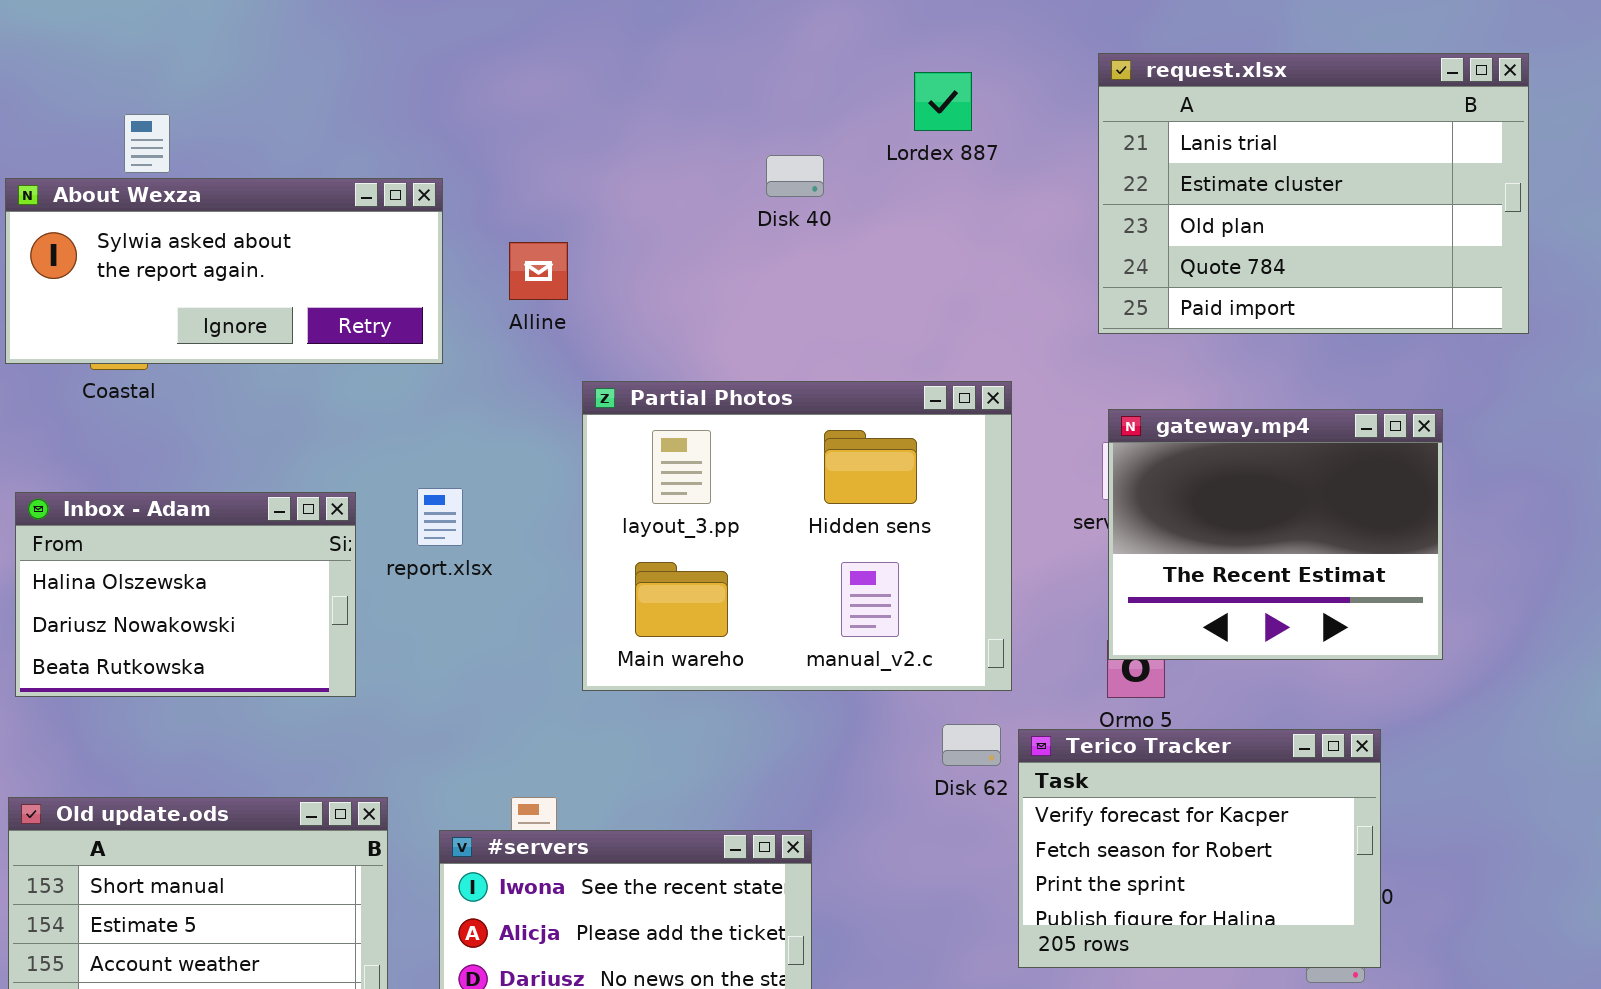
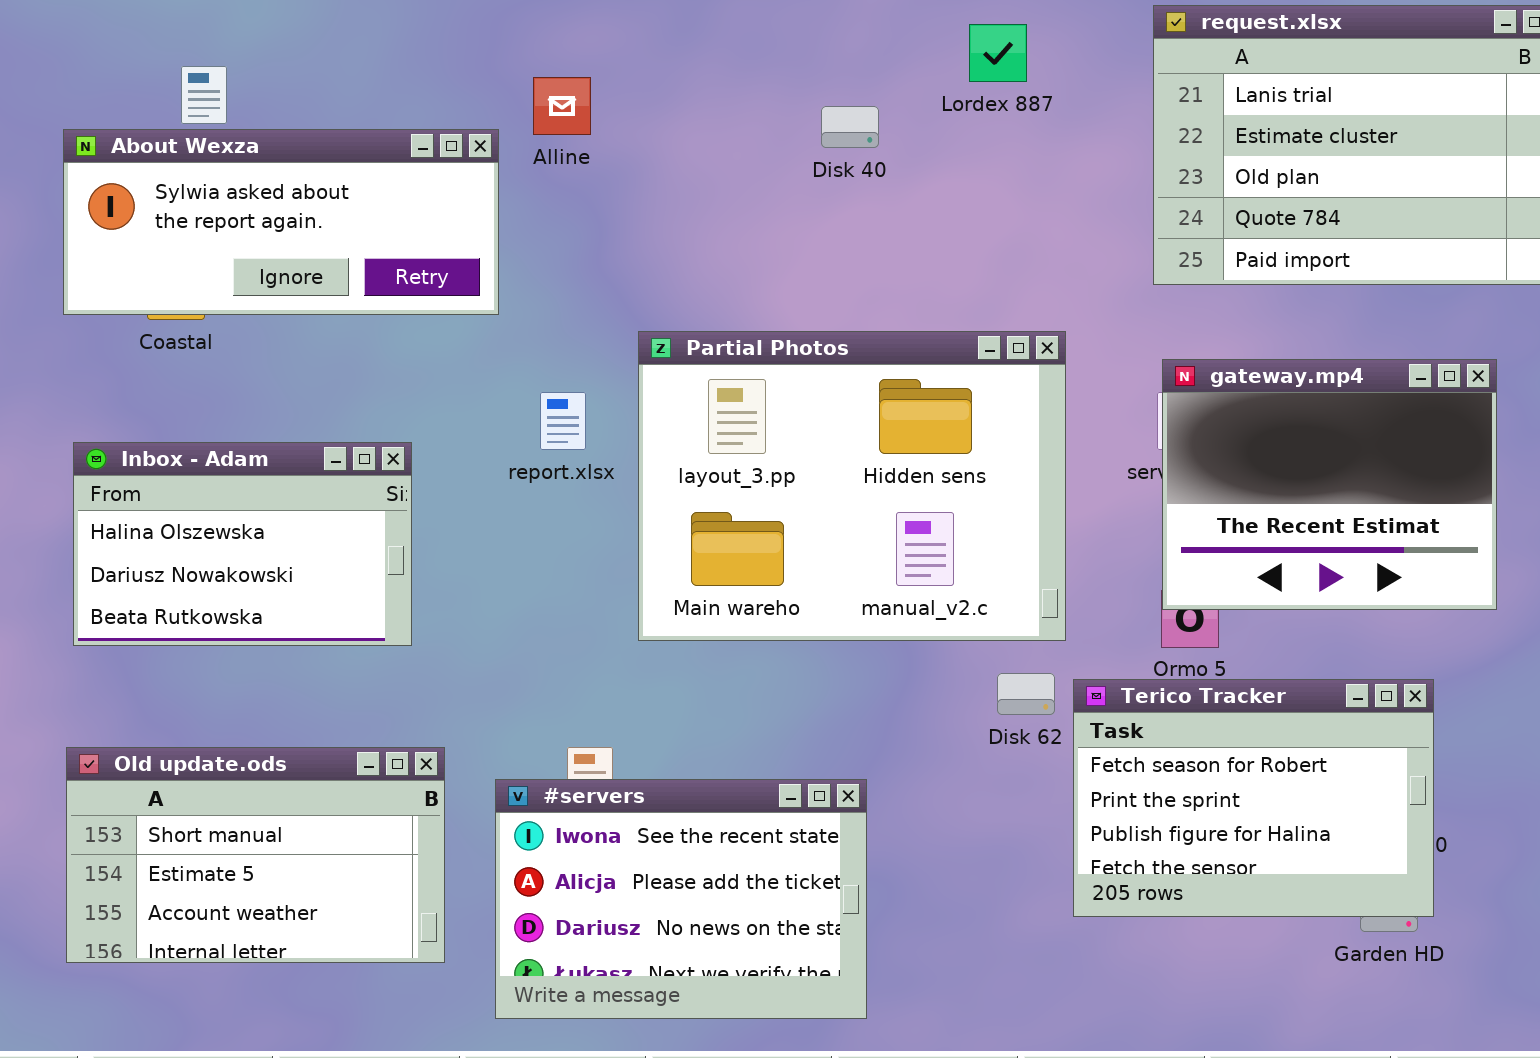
Alline: [509,242,568,300] -> [533,77,591,135], moved
report.xlsx: [417,488,463,546] -> [540,392,586,450], moved
Terico Tracker: [1018,729,1381,968] -> [1073,679,1434,917], scrolled down 1 row

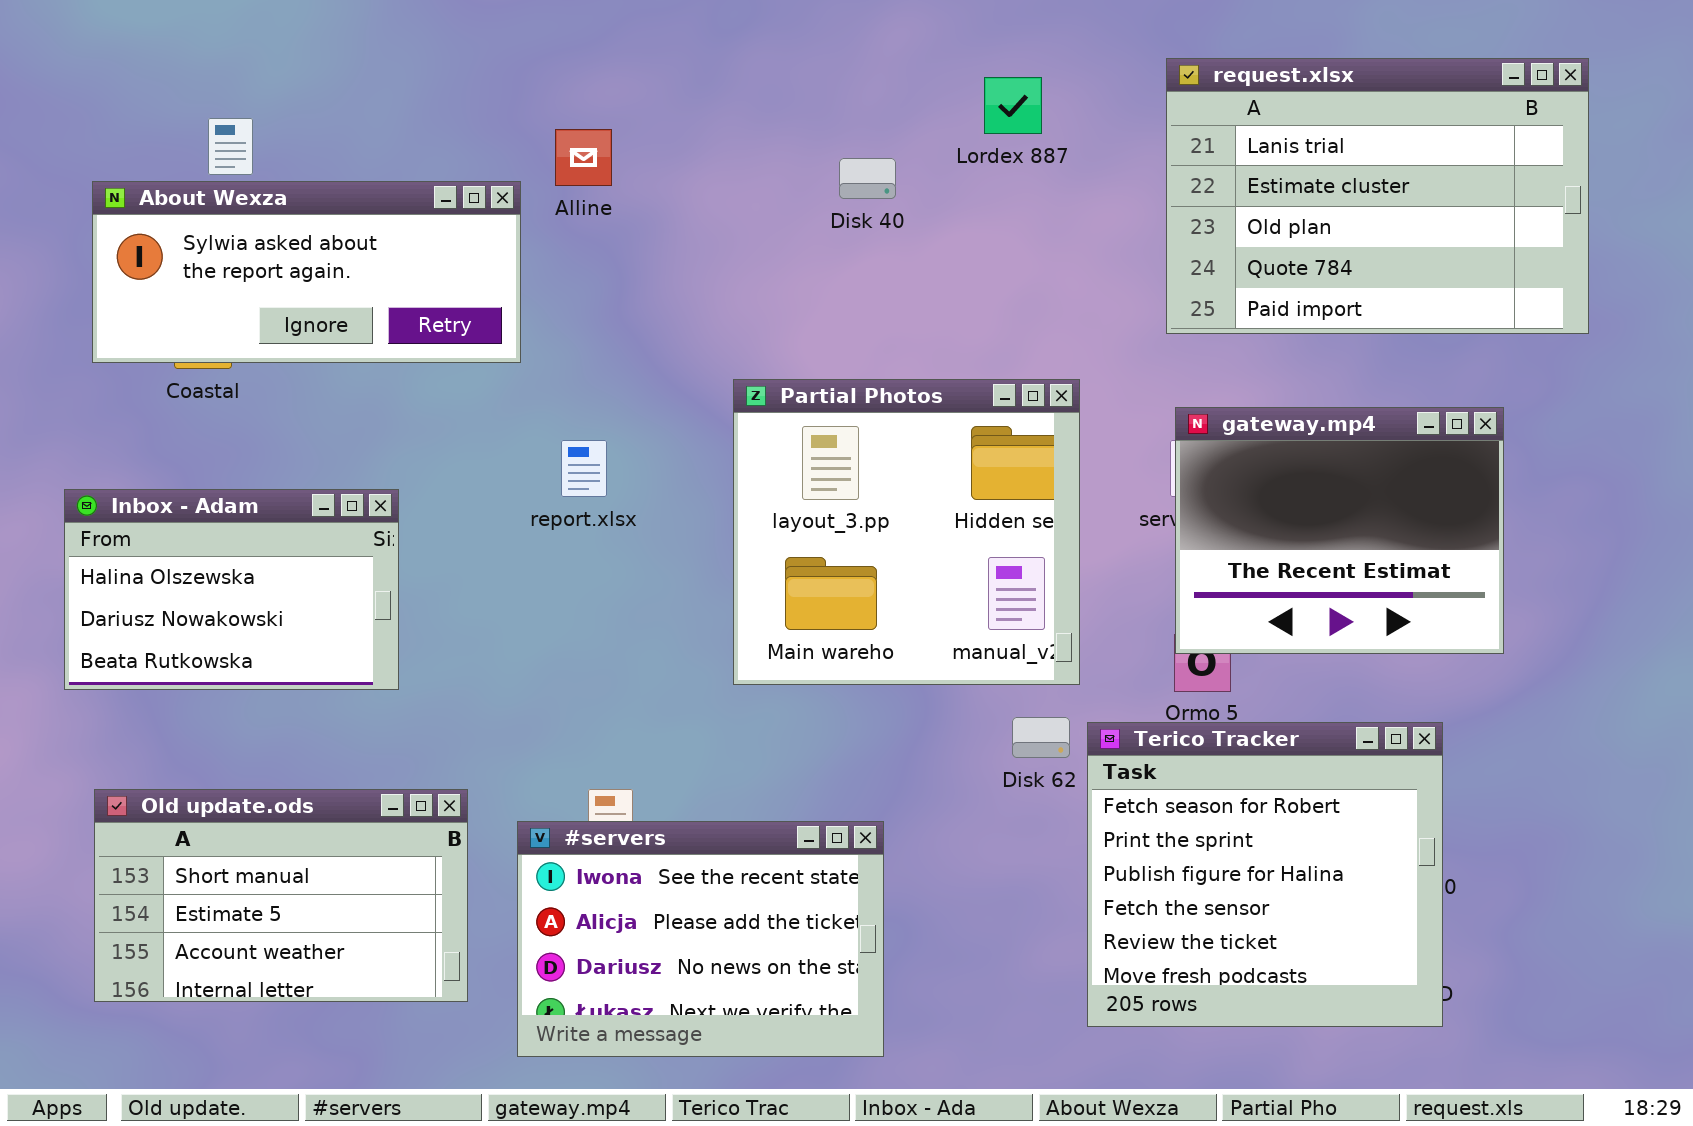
Partial Photos: [638,331,1066,641] -> [733,379,1080,685], resized
Inbox - Adam: [73,442,412,646] -> [64,489,399,690], moved
Terico Tracker: [1073,679,1434,917] -> [1087,722,1443,1027], resized

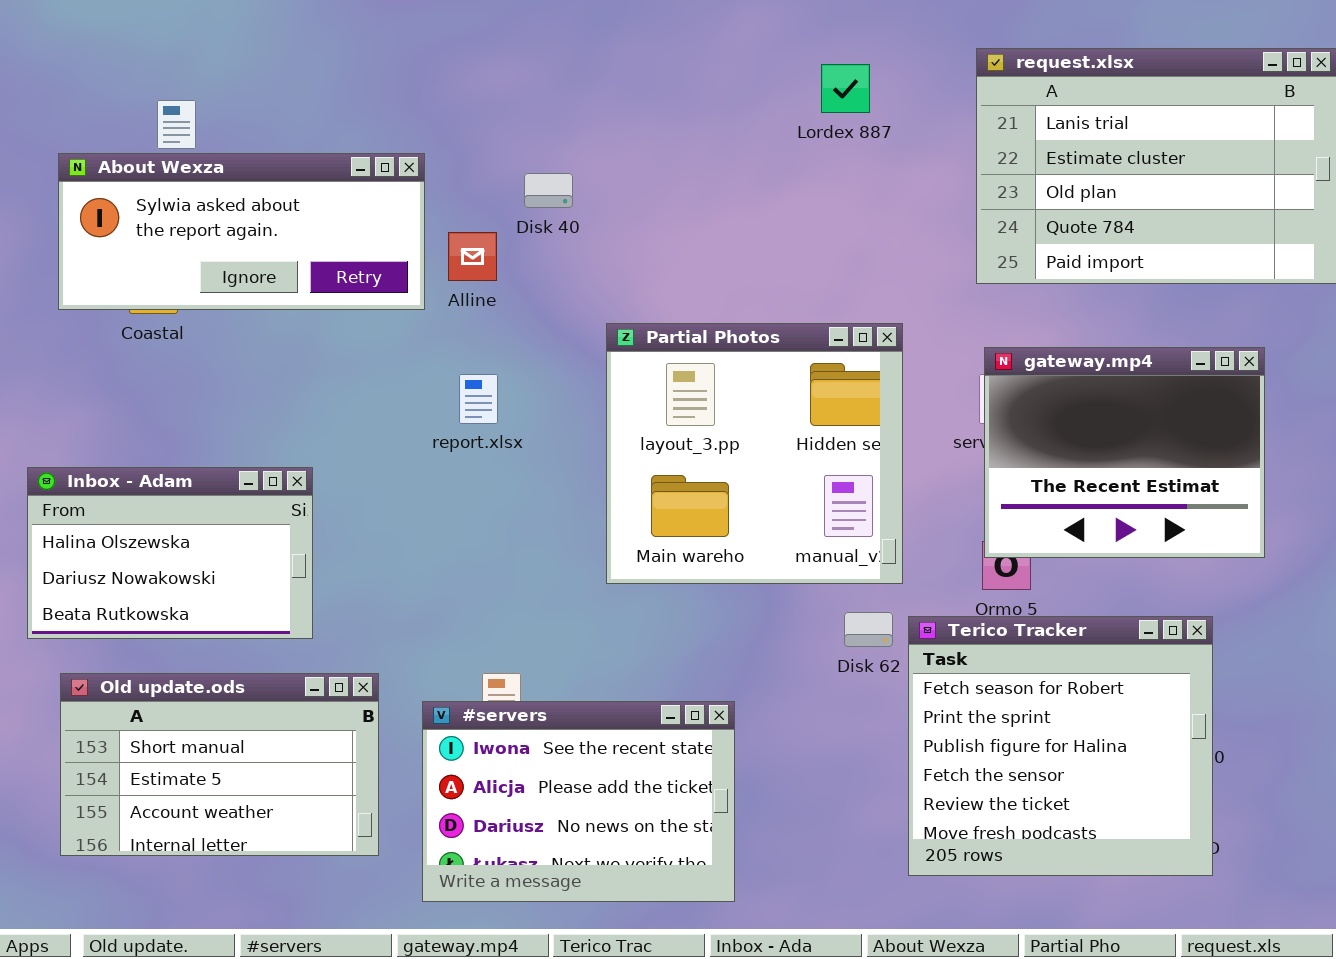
Alline: [555,129,612,186] -> [448,232,497,281], moved
Disk 40: [839,158,896,199] -> [524,173,573,208], moved
Inbox - Adam: [64,489,399,690] -> [27,467,313,639], moved

